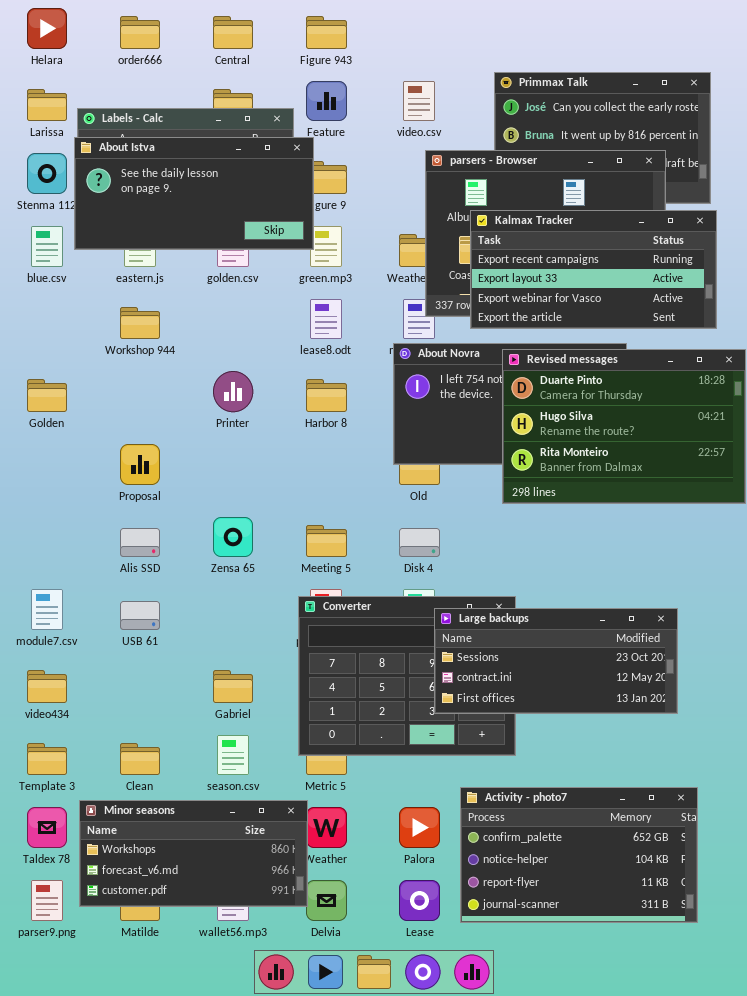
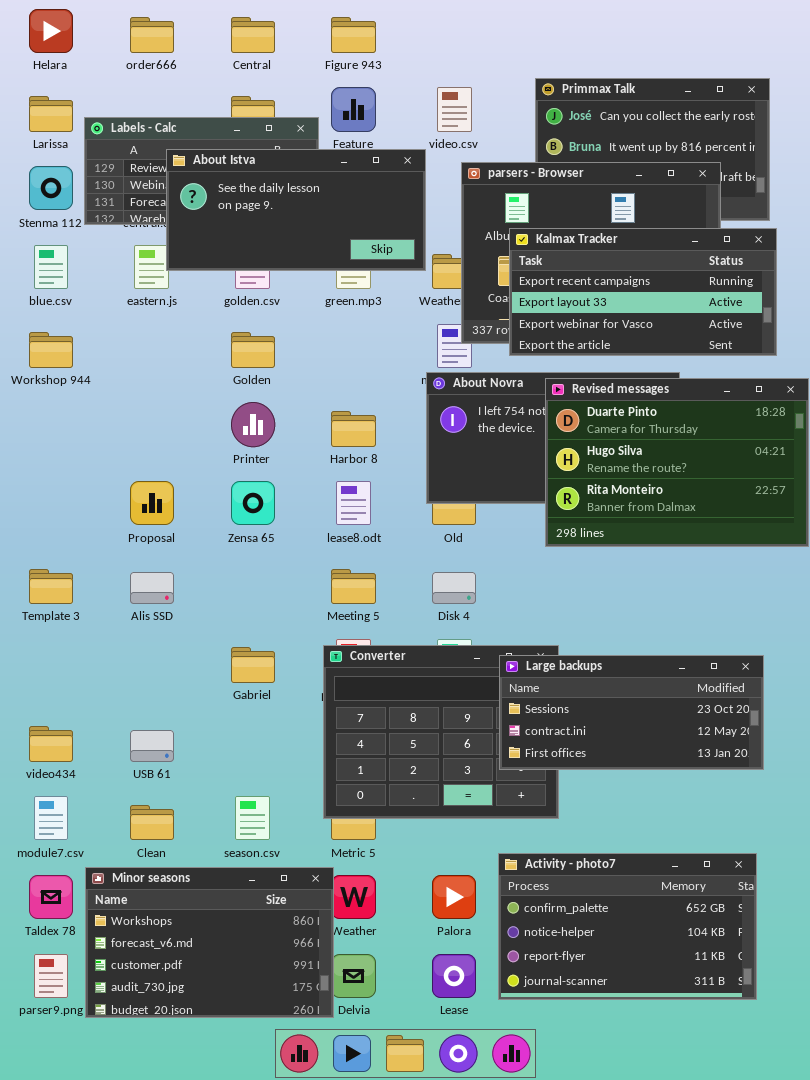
About Istva: [74,137,314,250] -> [166,149,426,271], moved
lease8.odt: [310,299,342,339] -> [336,481,371,525], moved
Workshop 944: [120,307,160,339] -> [29,332,73,368], moved
Golden: [27,379,67,412] -> [231,332,275,368], moved
Zensa 65: [213,517,253,557] -> [231,481,275,525], moved
module7.csv: [31,589,63,630] -> [34,796,68,840], moved
USB 61: [120,601,160,630] -> [130,730,174,762], moved
Large backups: [434,608,678,714] -> [499,655,764,770], moved
Gabriel: [213,670,253,703] -> [231,647,275,683], moved
Template 3: [27,743,67,775] -> [29,569,73,604], moved
Minor seasons: [79,800,308,907] -> [85,867,334,1018], resized

